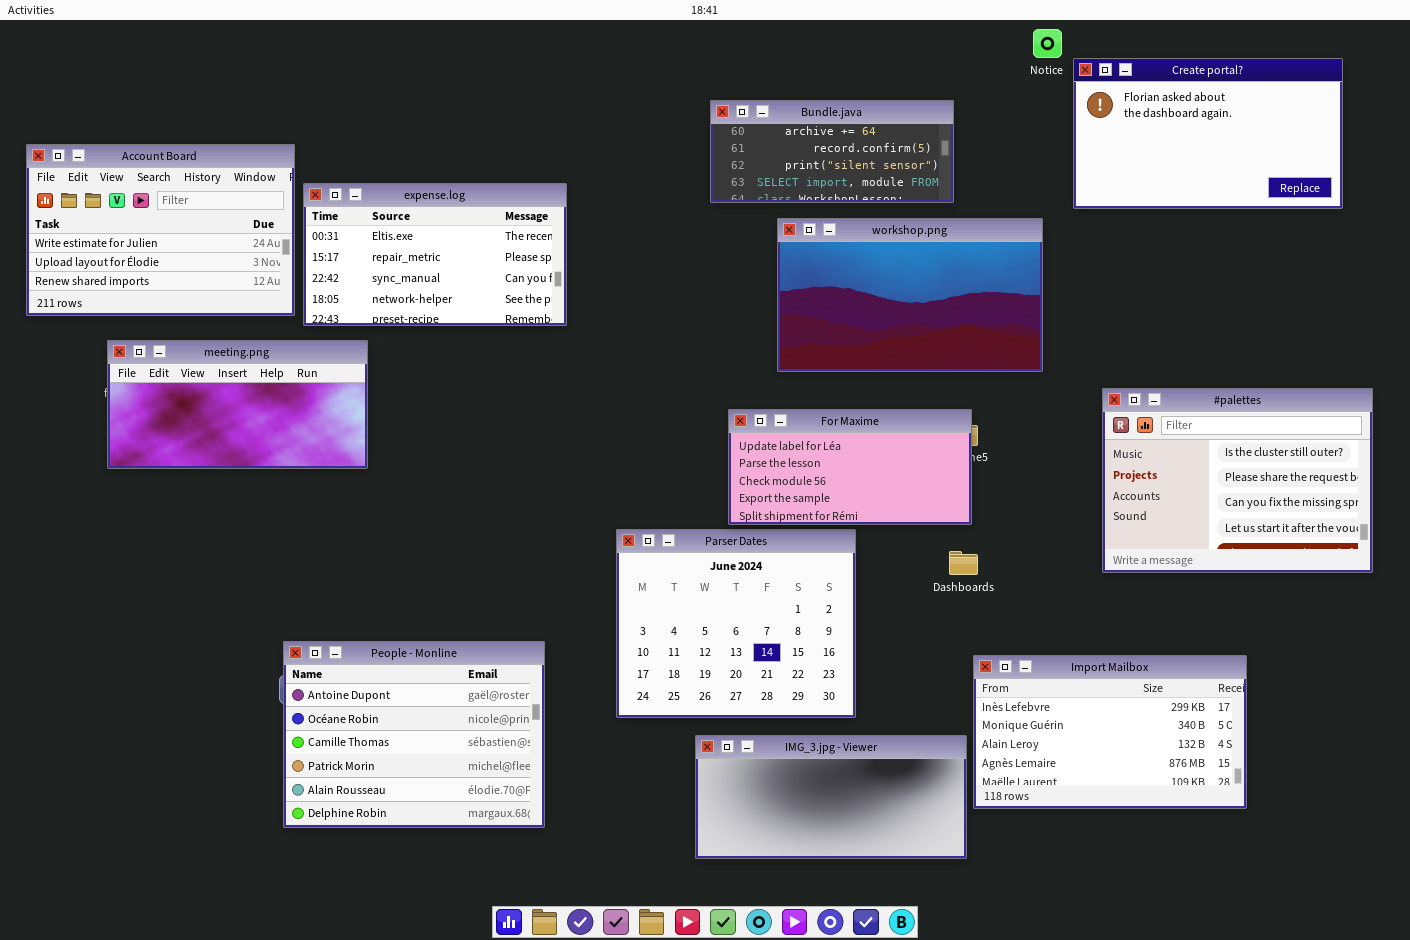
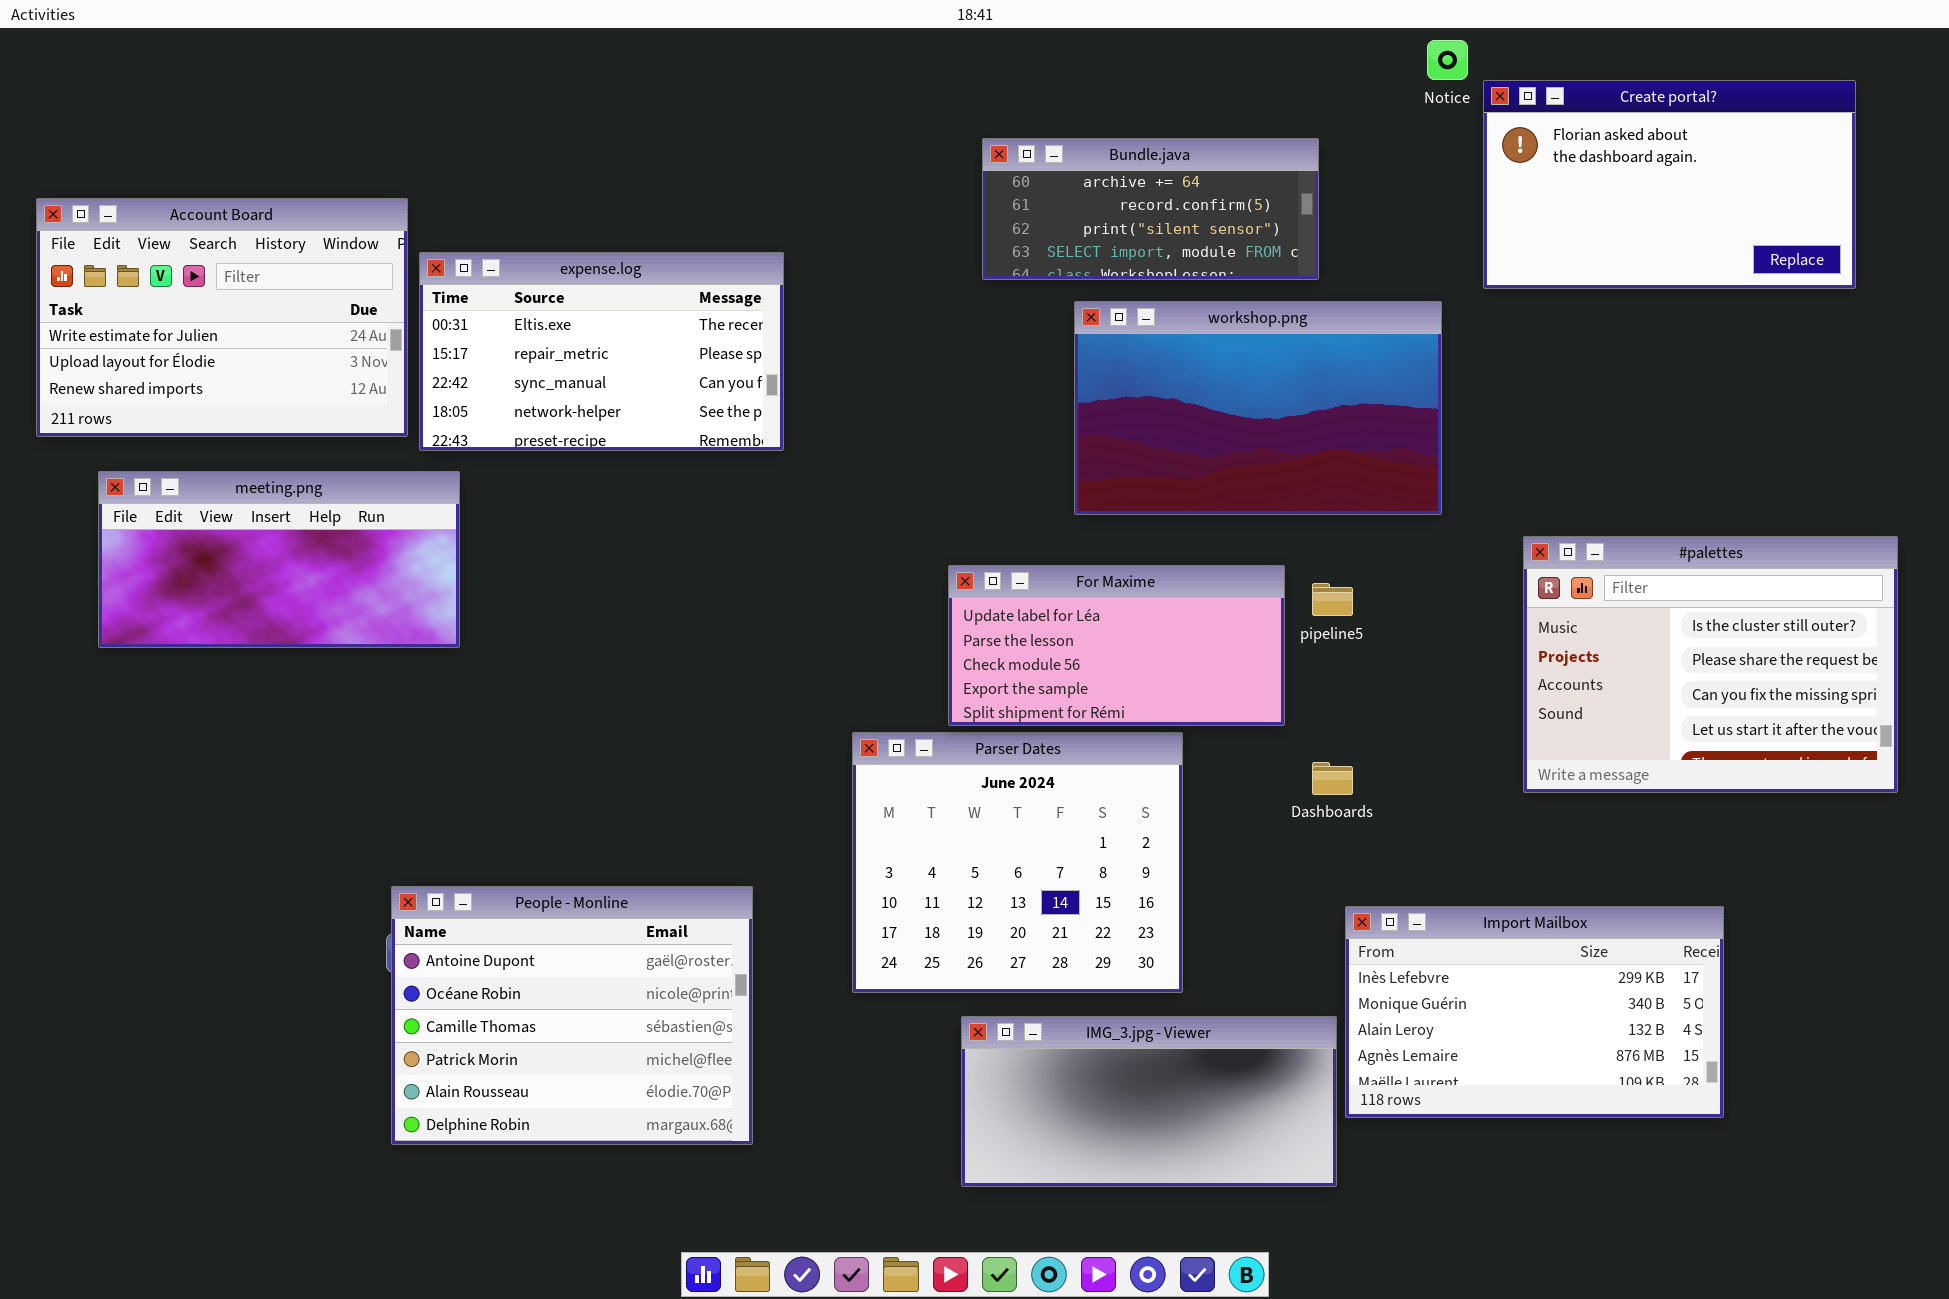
meeting.png: [107,340,368,469] -> [98,471,460,648], moved
For Maxime: [728,409,972,525] -> [948,565,1285,726], moved

